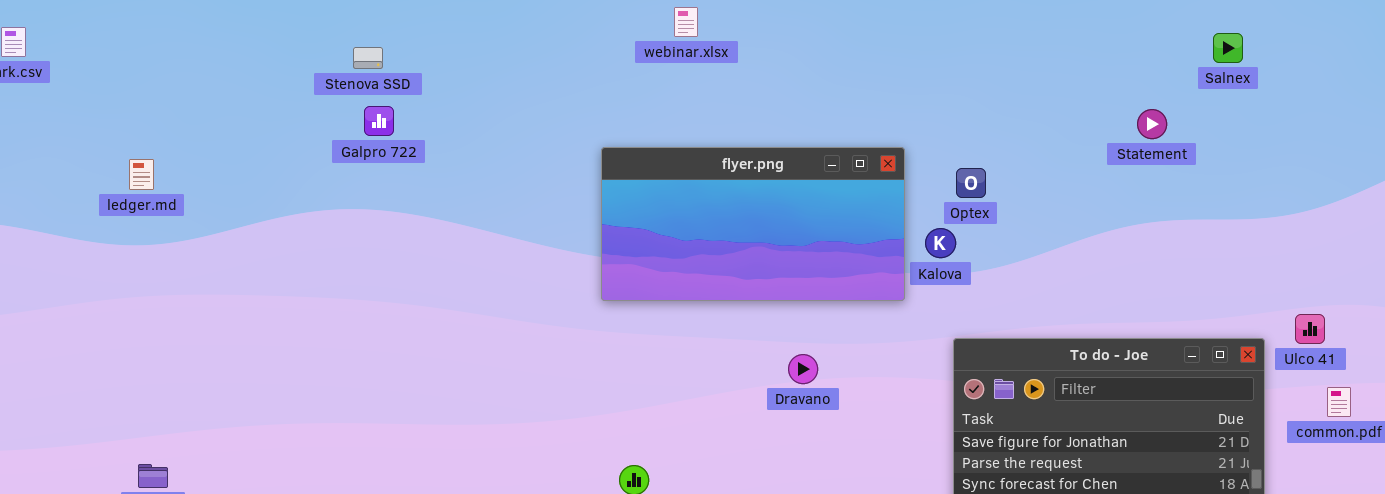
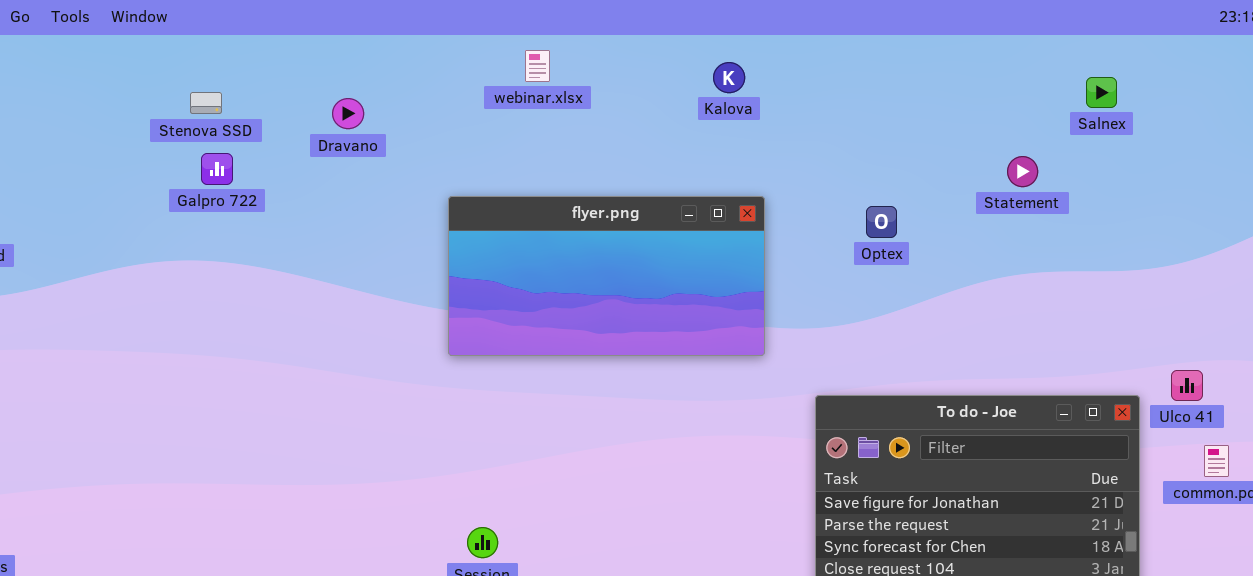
Optex: [956,168,986,198] -> [866,206,897,238], moved
Kalova: [925,228,956,258] -> [713,62,745,93], moved
Dravano: [788,354,818,384] -> [332,98,364,129], moved

